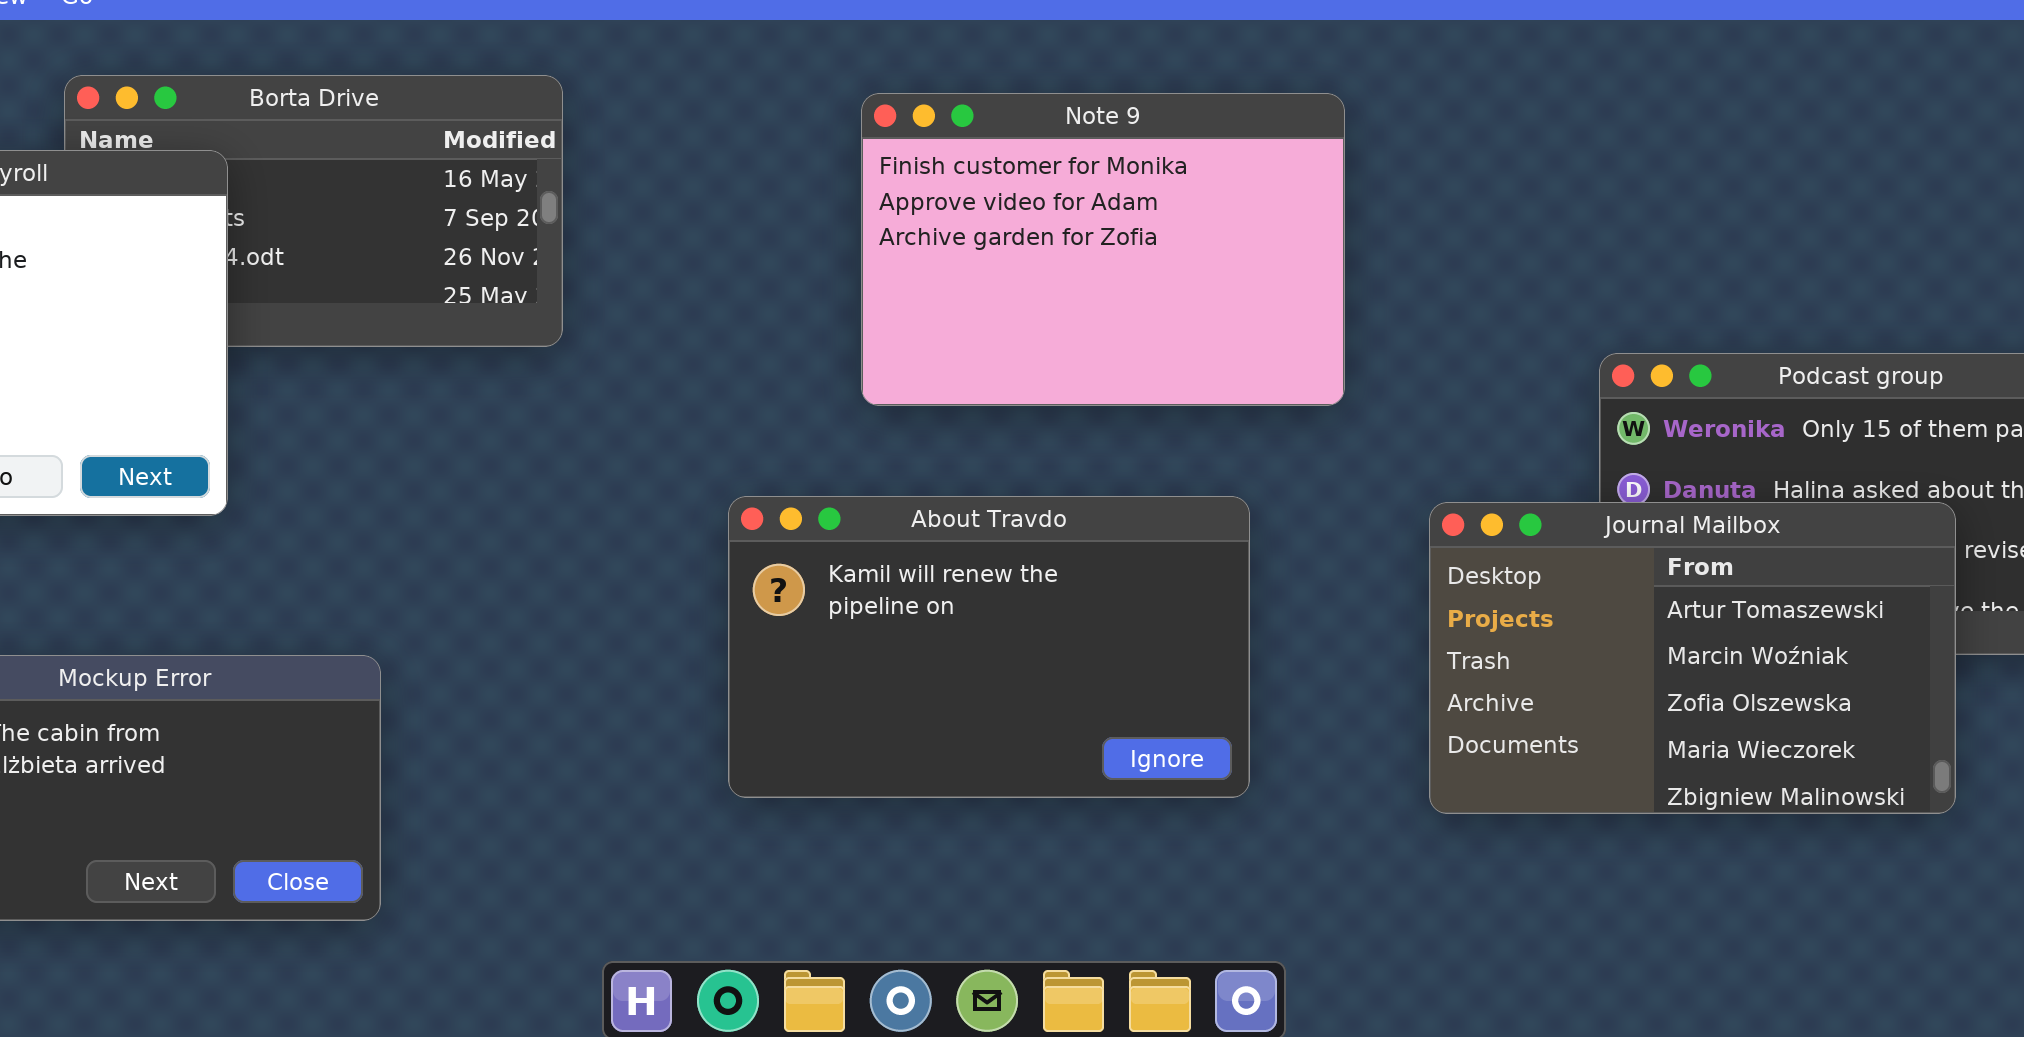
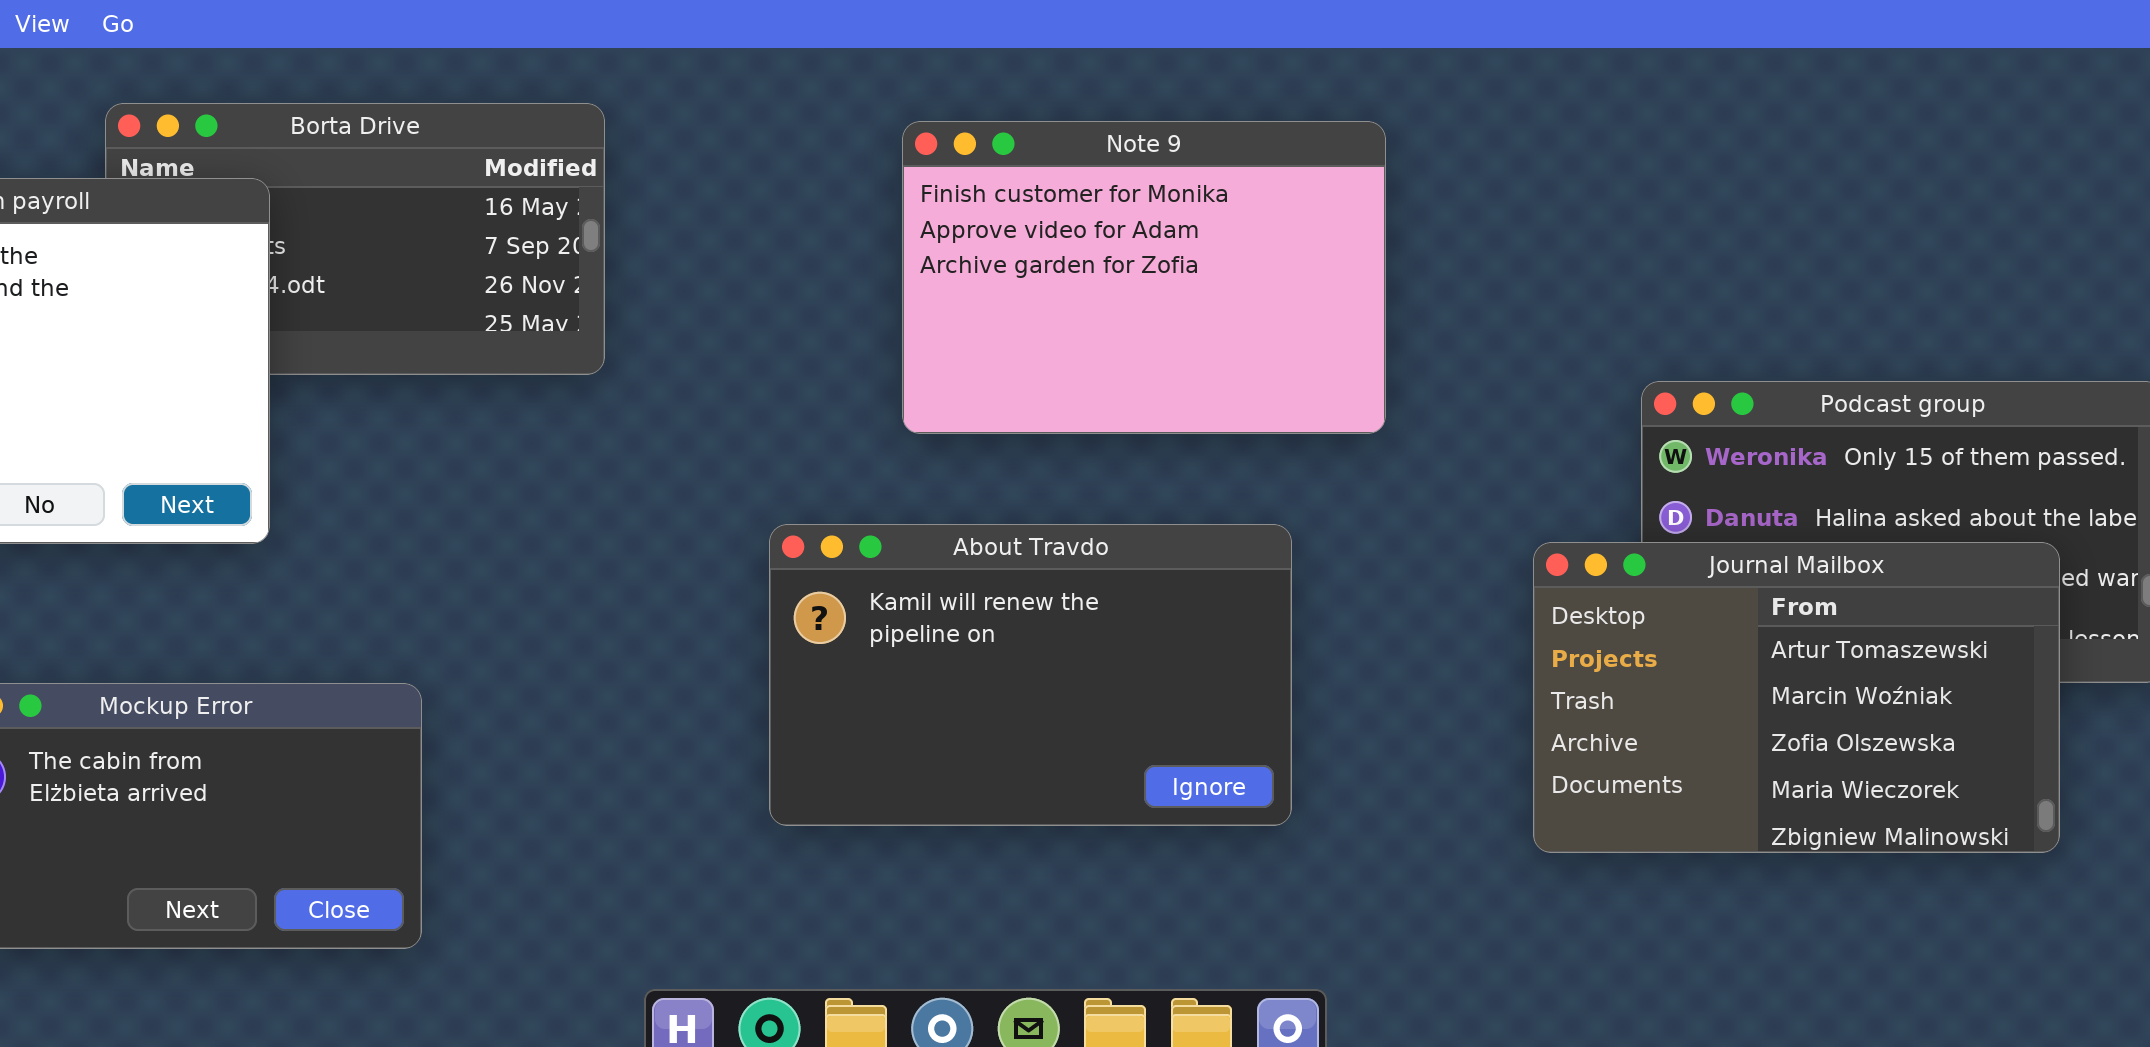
Journal Mailbox: [1429,502,1956,814] -> [1533,542,2060,853], moved

